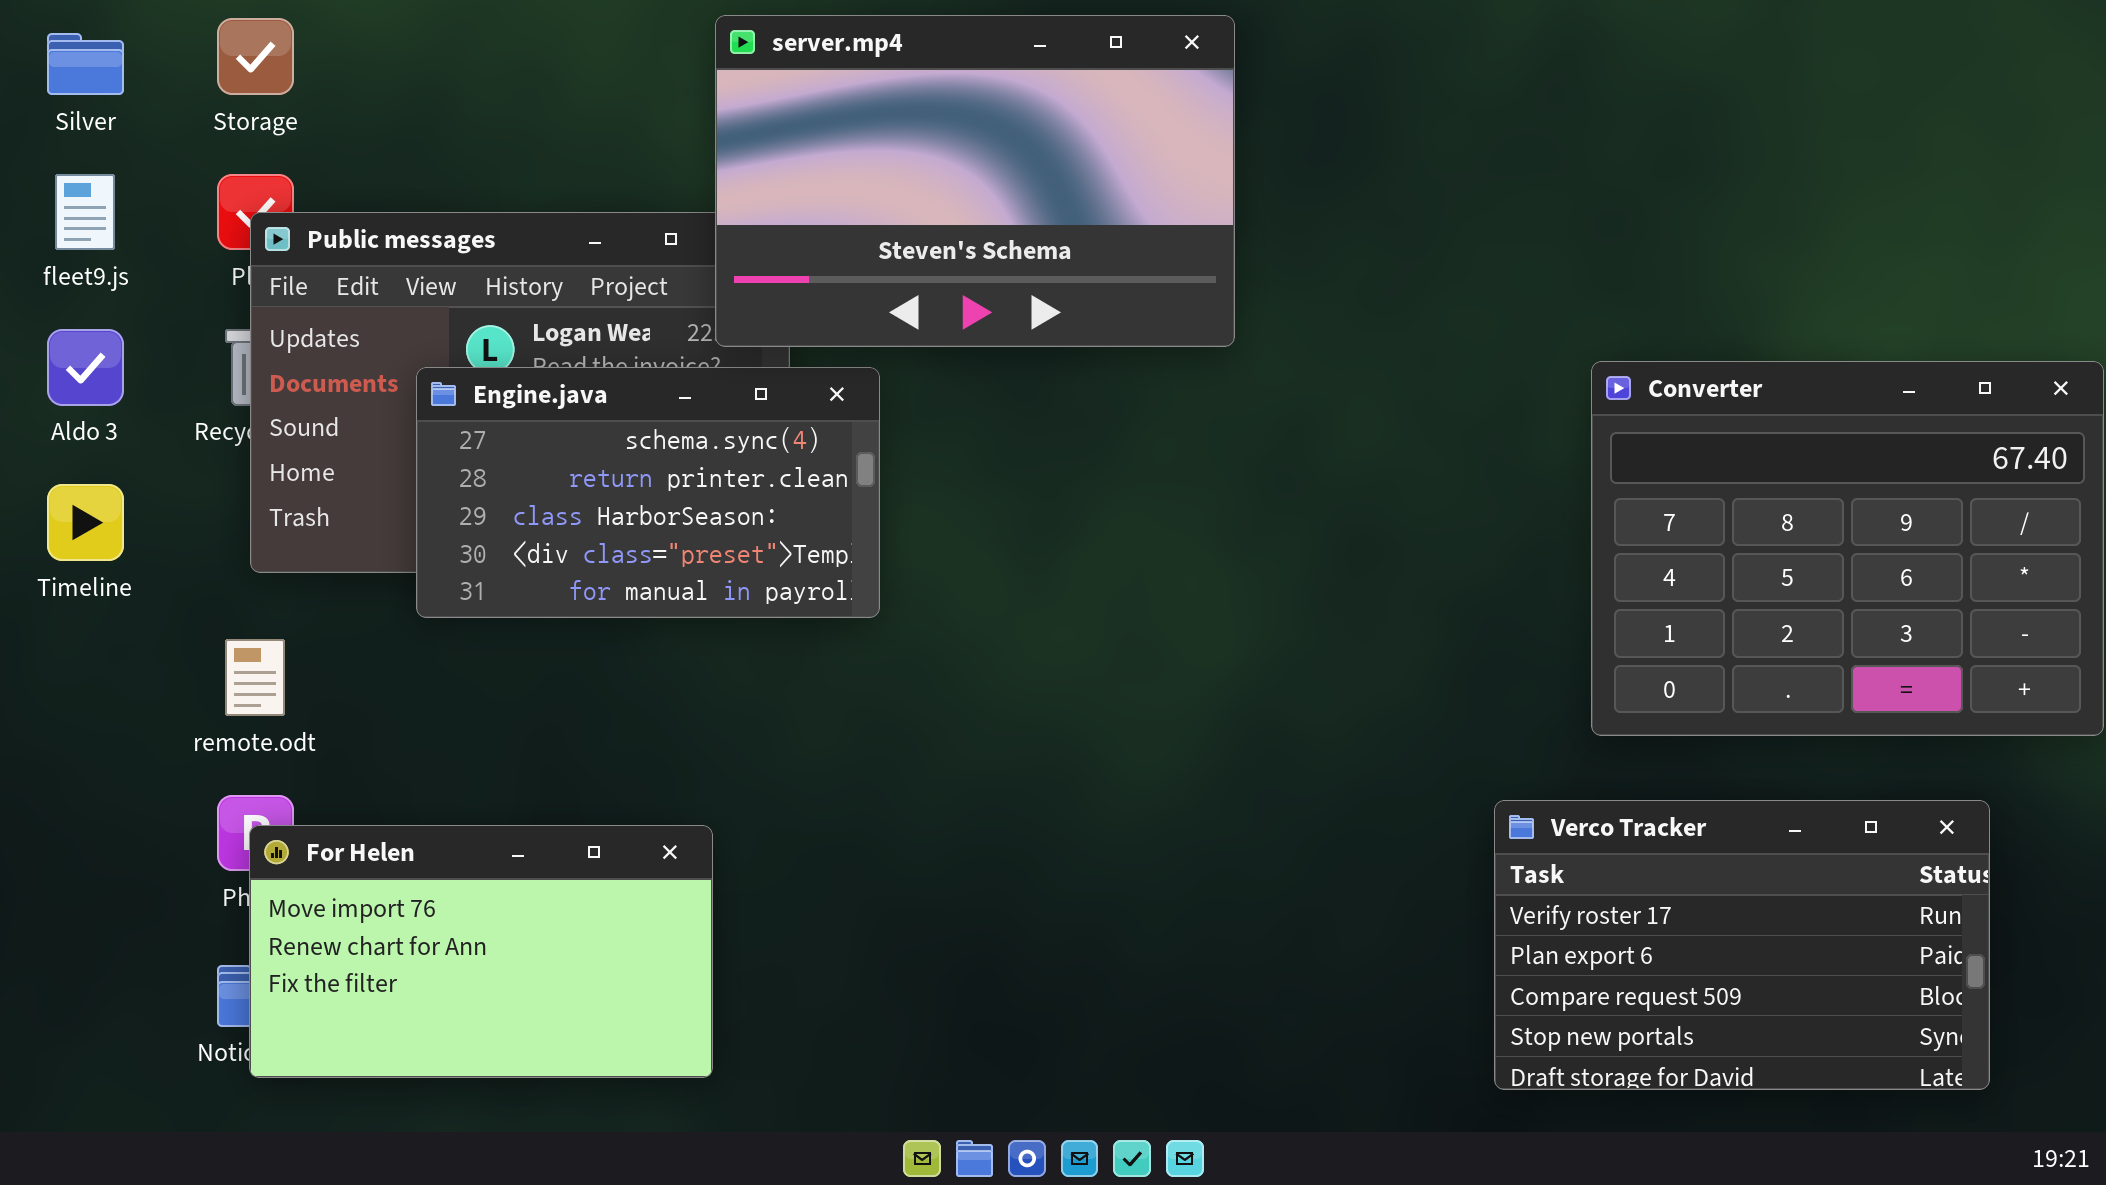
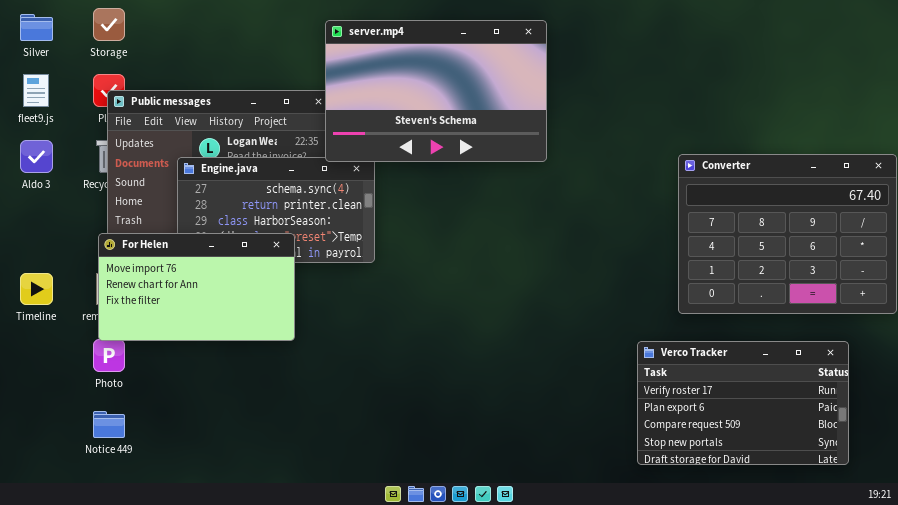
server.mp4: [715,15,1235,347] -> [325,20,547,162], moved
Timeline: [47,484,124,561] -> [20,273,53,305], moved
For Helen: [249,825,713,1078] -> [98,233,295,341], moved

